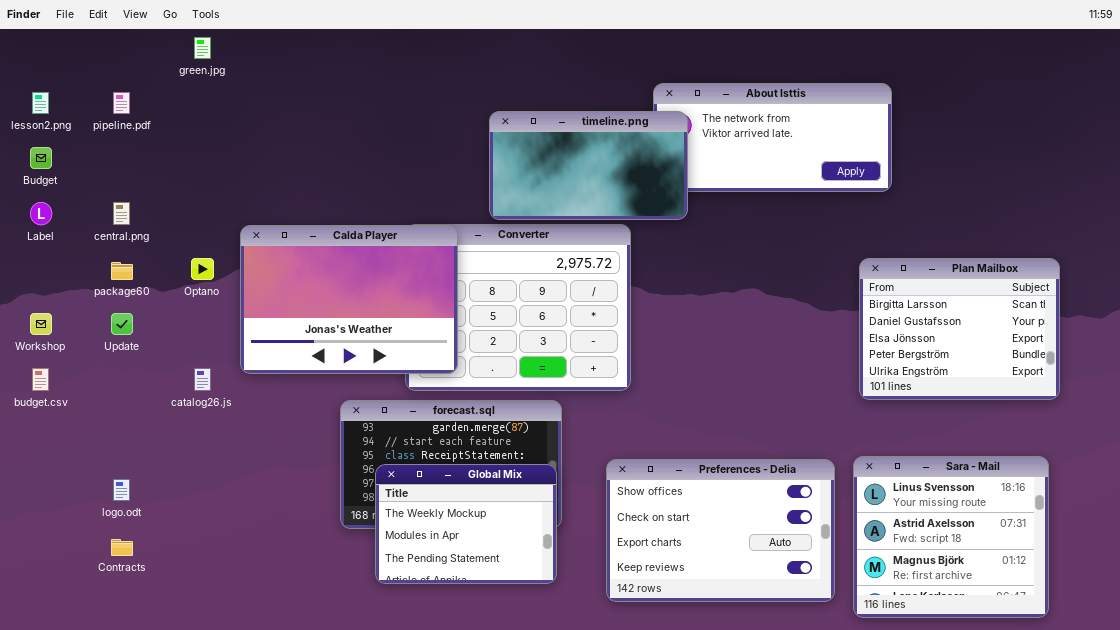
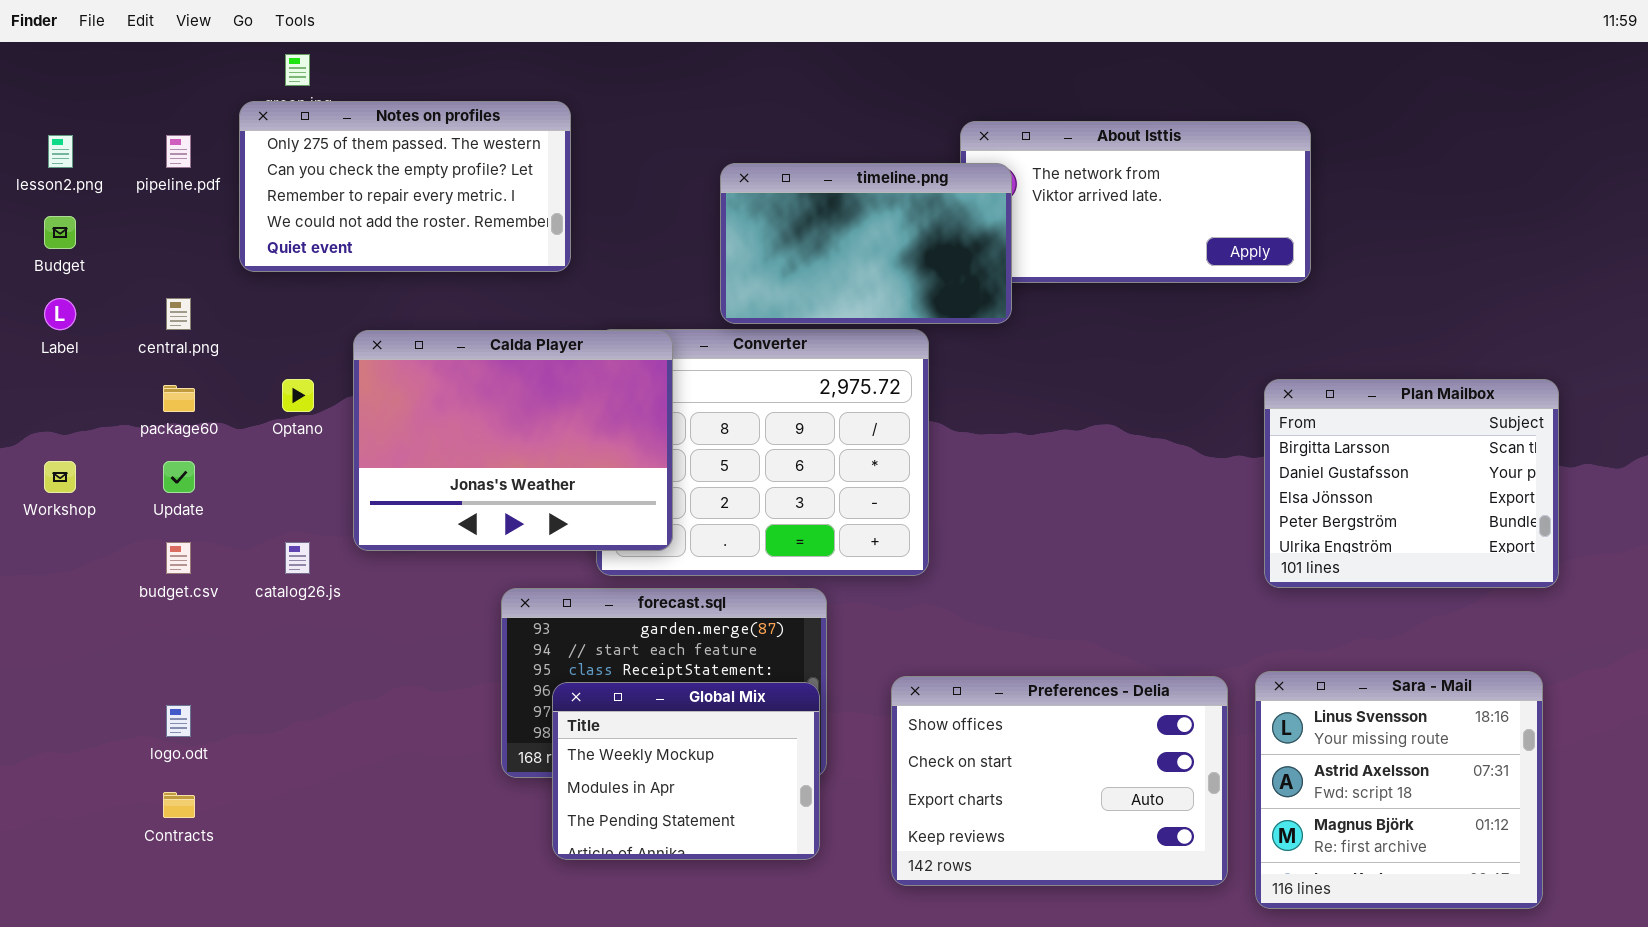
Notes on profiles: none -> [239,101,571,272], opened
budget.csv: [32,368,49,391] -> [166,542,191,574], moved

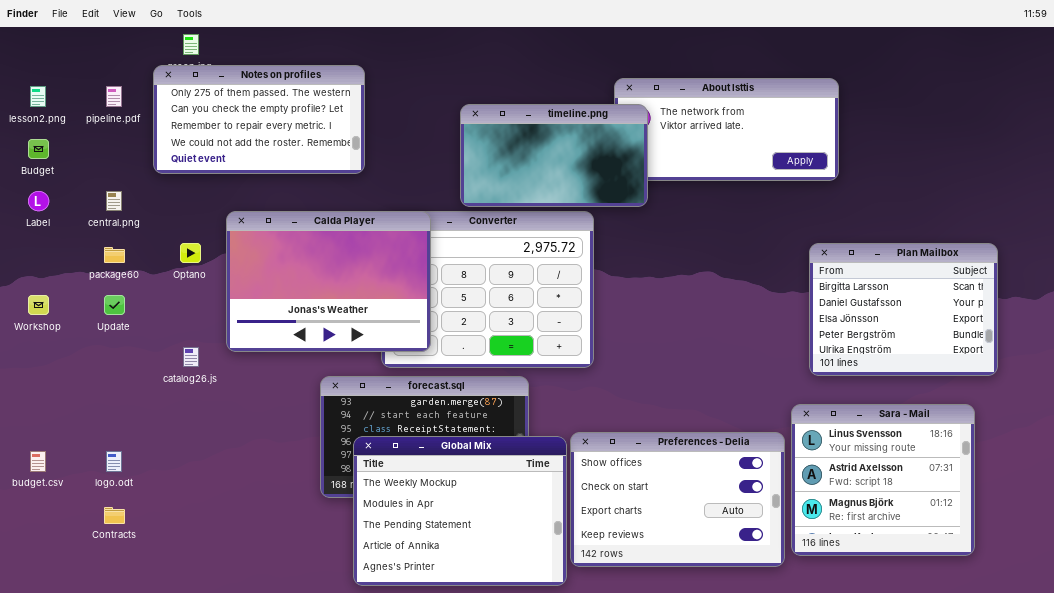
budget.csv: [166,542,191,574] -> [30,451,46,472], moved
Sara - Mail: [1255,671,1543,909] -> [791,404,975,556], moved
Global Mix: [552,682,820,860] -> [353,436,567,586], resized

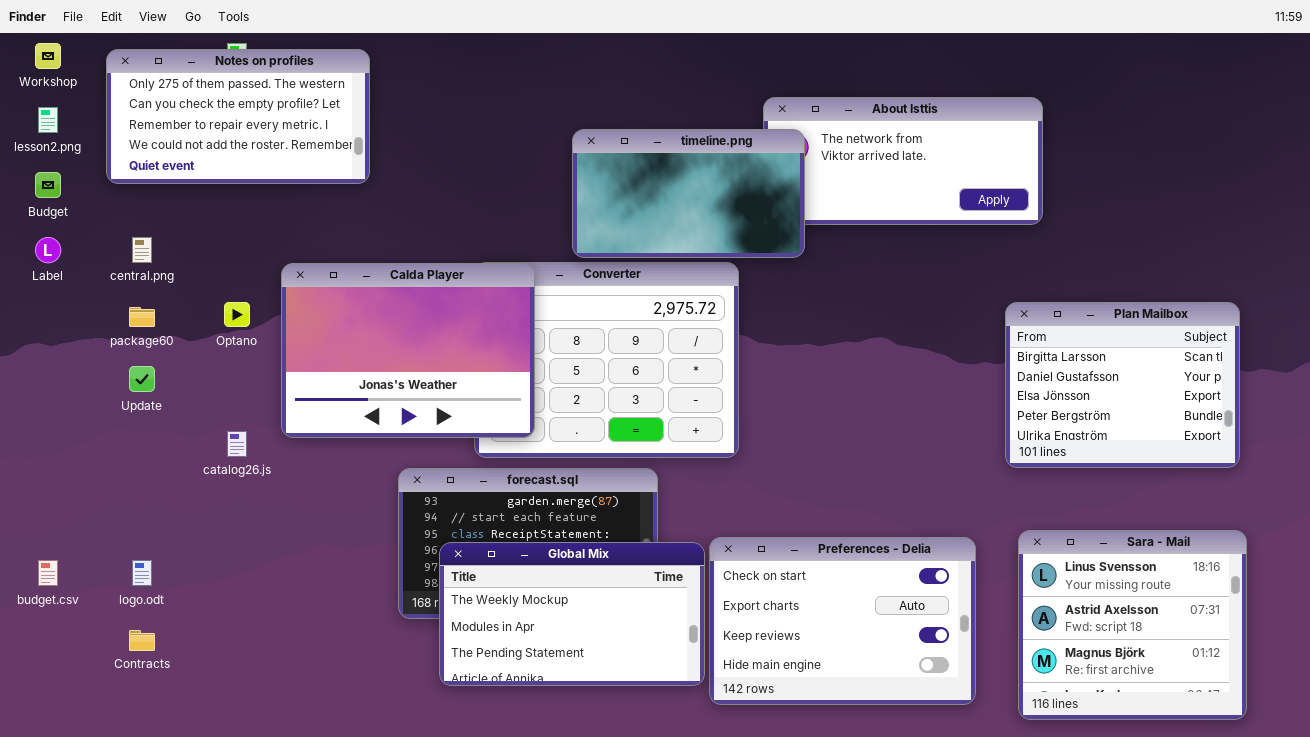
Notes on profiles: [153,65,365,174] -> [106,49,370,184], moved
Workshop: [28,295,49,315] -> [35,43,61,69], moved
Sara - Mail: [791,404,975,556] -> [1018,530,1247,720], moved
Preferences - Delia: [570,432,785,567] -> [709,537,976,705], scrolled down 1 row
Global Mix: [353,436,567,586] -> [439,542,705,686], resized

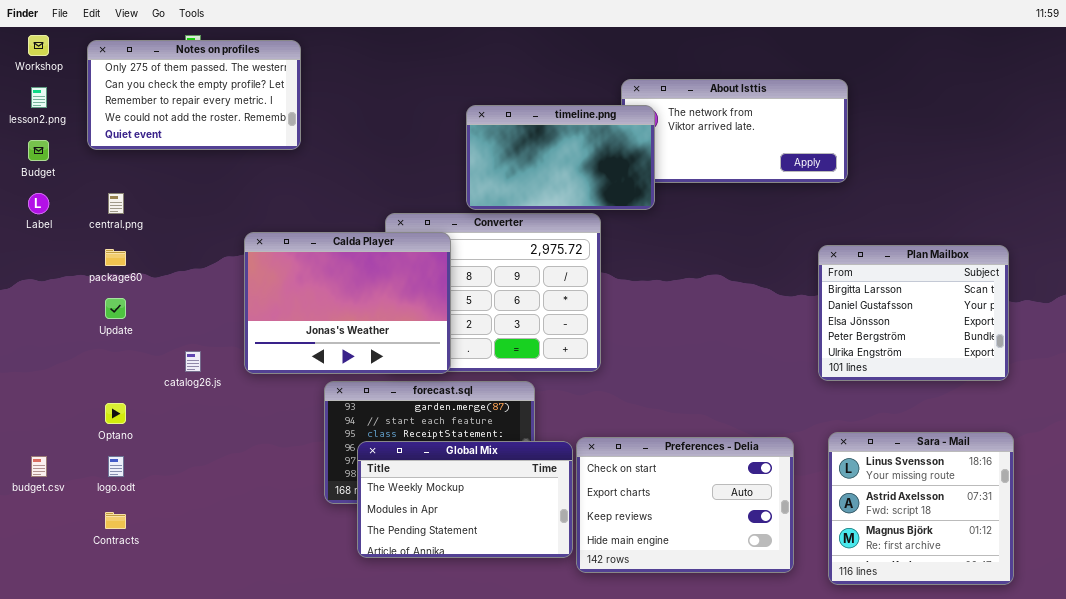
Calda Player: [281,263,535,438] -> [244,232,451,374], moved
Optano: [224,302,250,327] -> [105,403,126,424], moved

